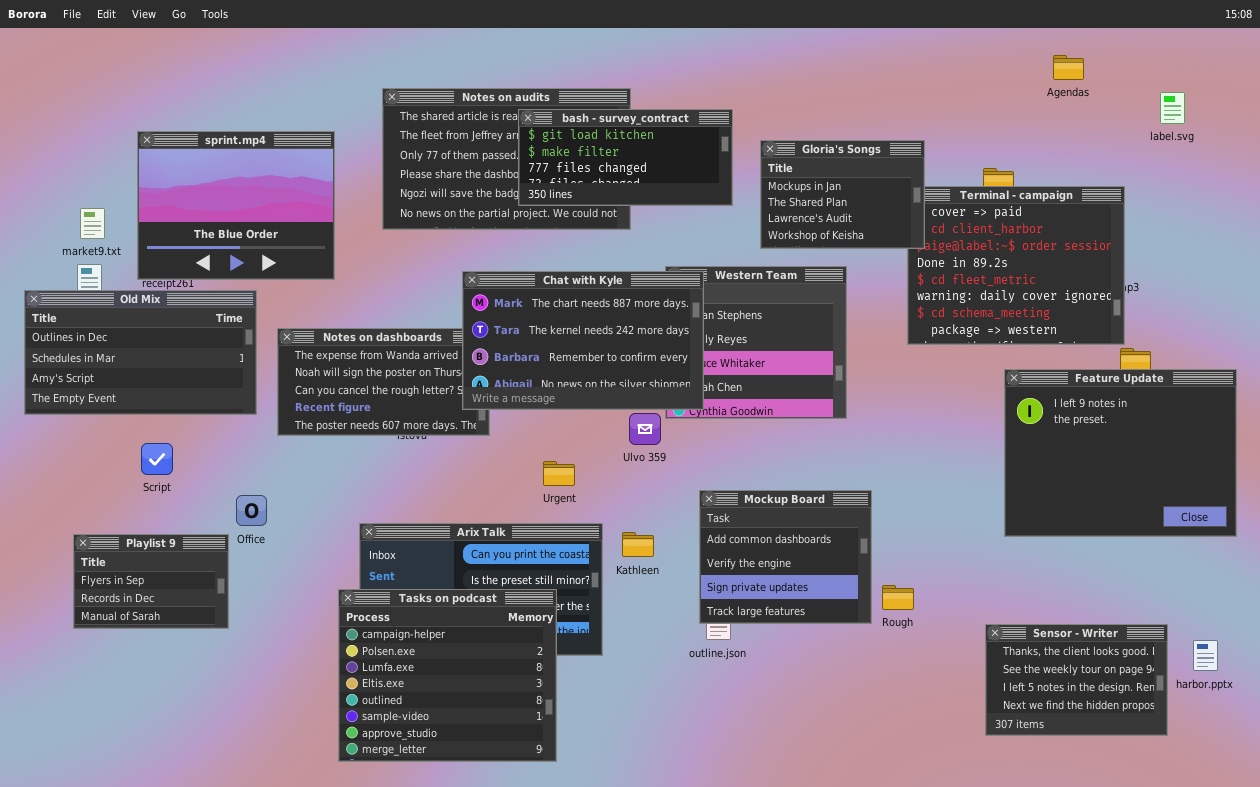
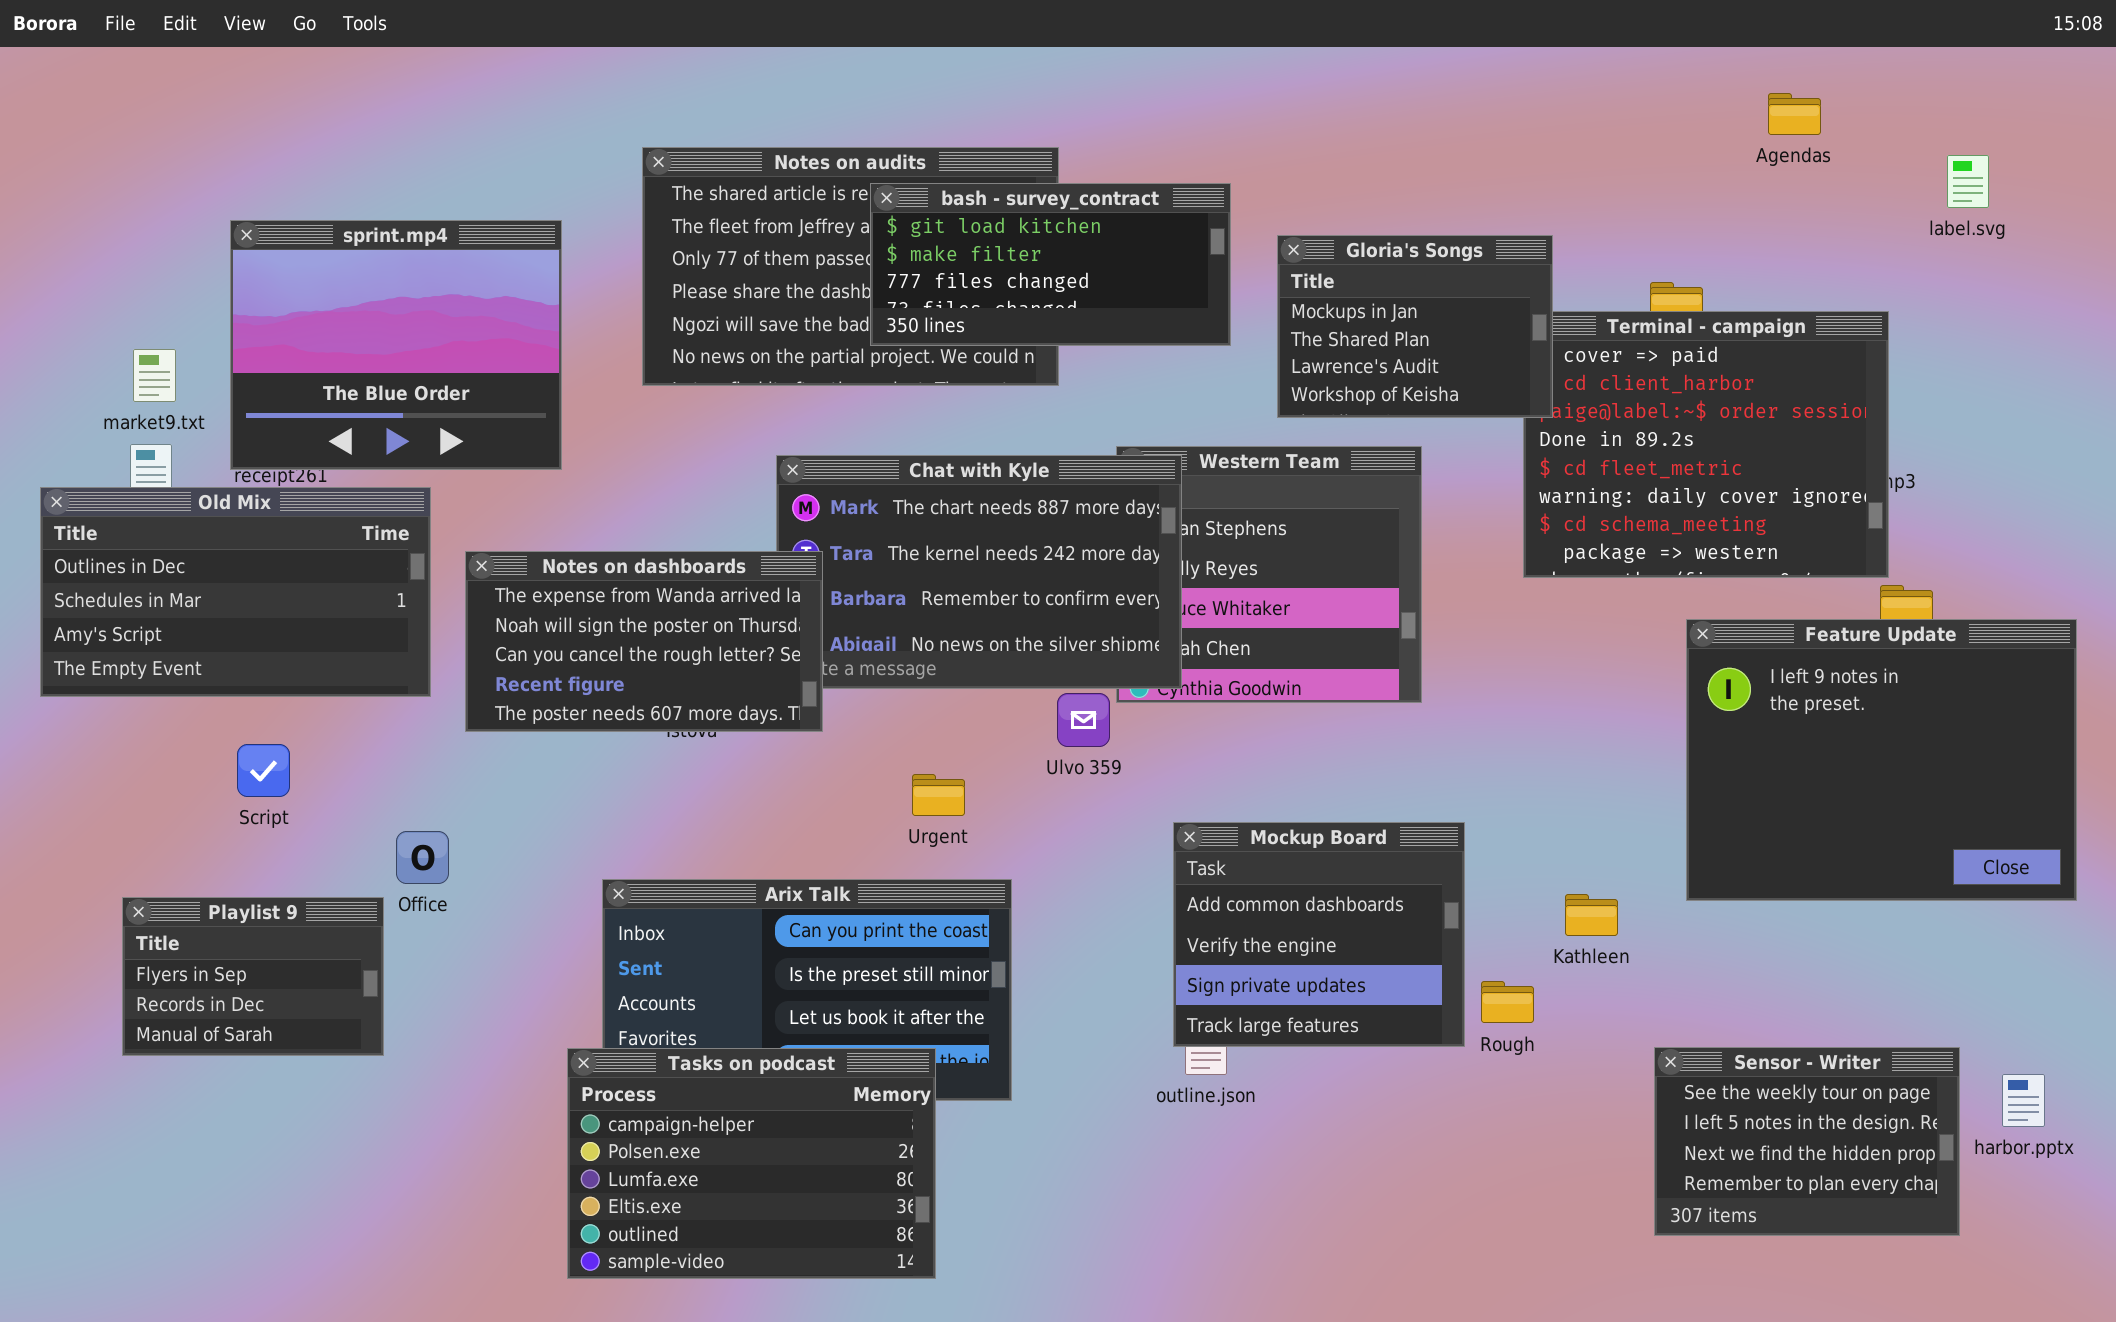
Notes on dashboards: [277,328,490,436] -> [465,551,823,732], raised
Kathleen: [622,532,654,557] -> [1565,894,1618,936], moved
Tasks on podcast: [338,589,557,762] -> [567,1048,936,1279], resized
Sensor - Writer: [985,624,1168,736] -> [1654,1047,1960,1236], scrolled down 1 row

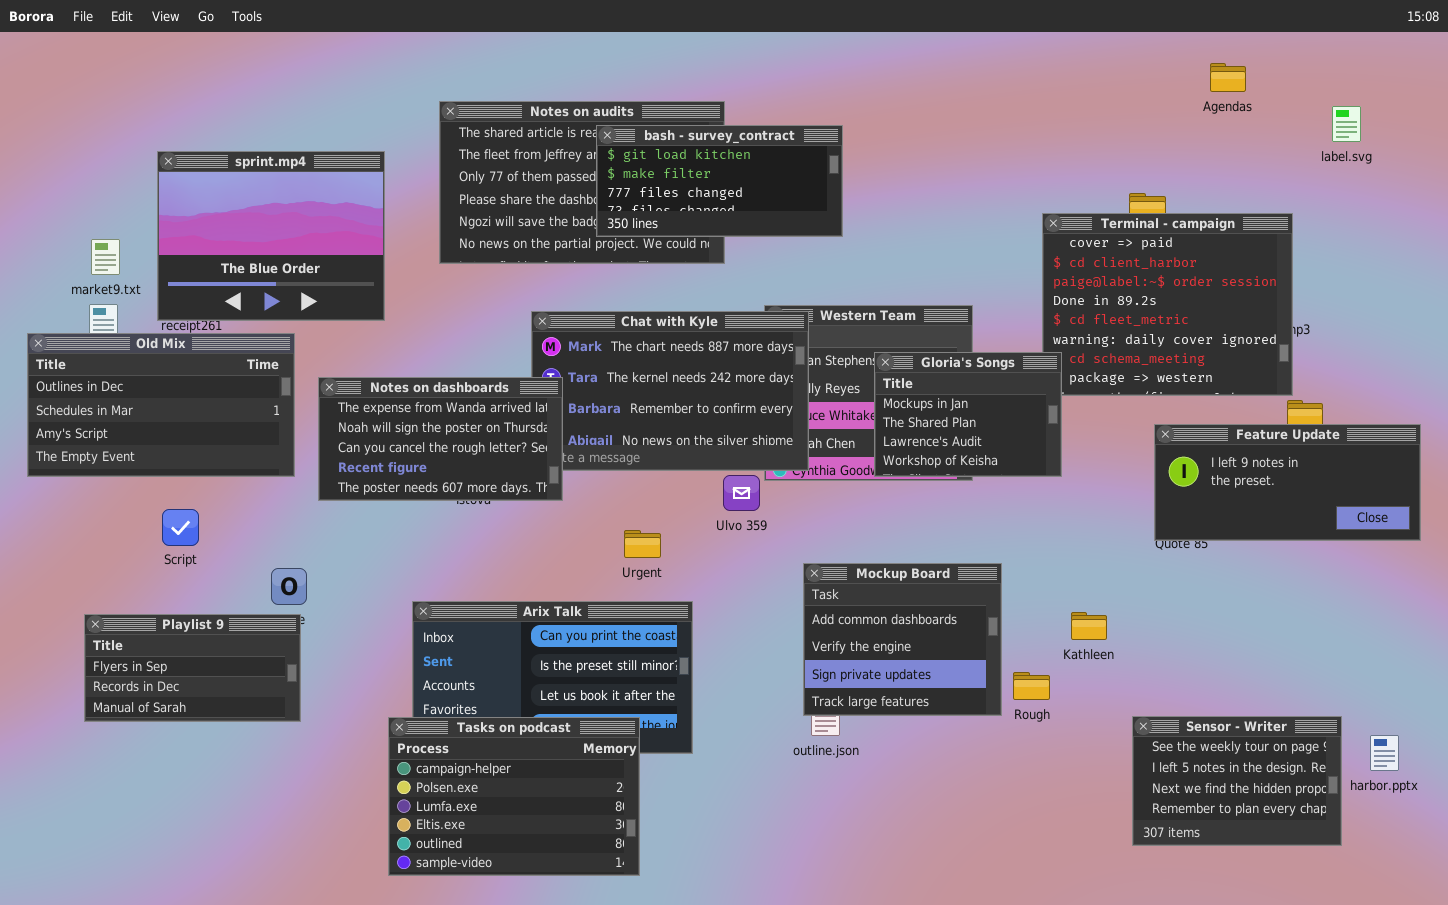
Gloria's Songs: [1277,235,1553,418] -> [874,352,1062,477], moved
Feature Update: [1686,619,2077,901] -> [1154,424,1421,541], resized
Playlist 9: [122,897,384,1056] -> [84,614,301,722], resized

